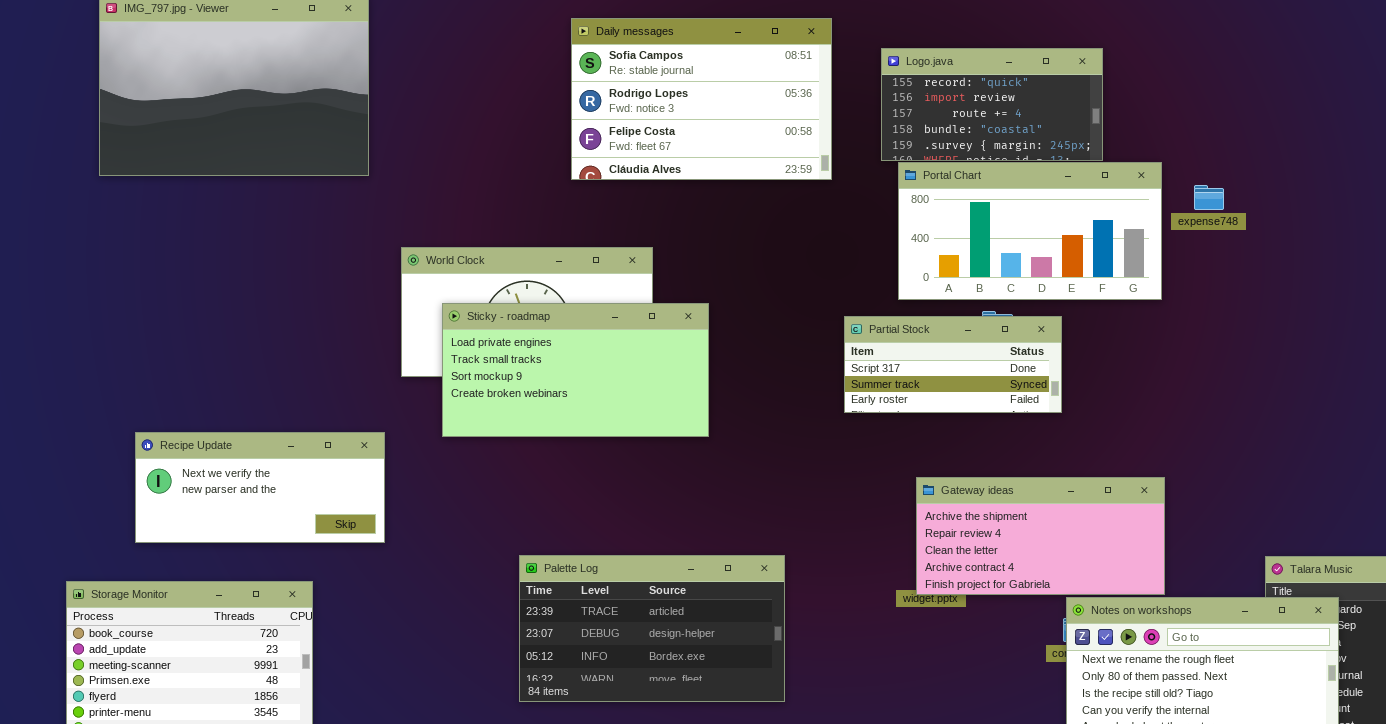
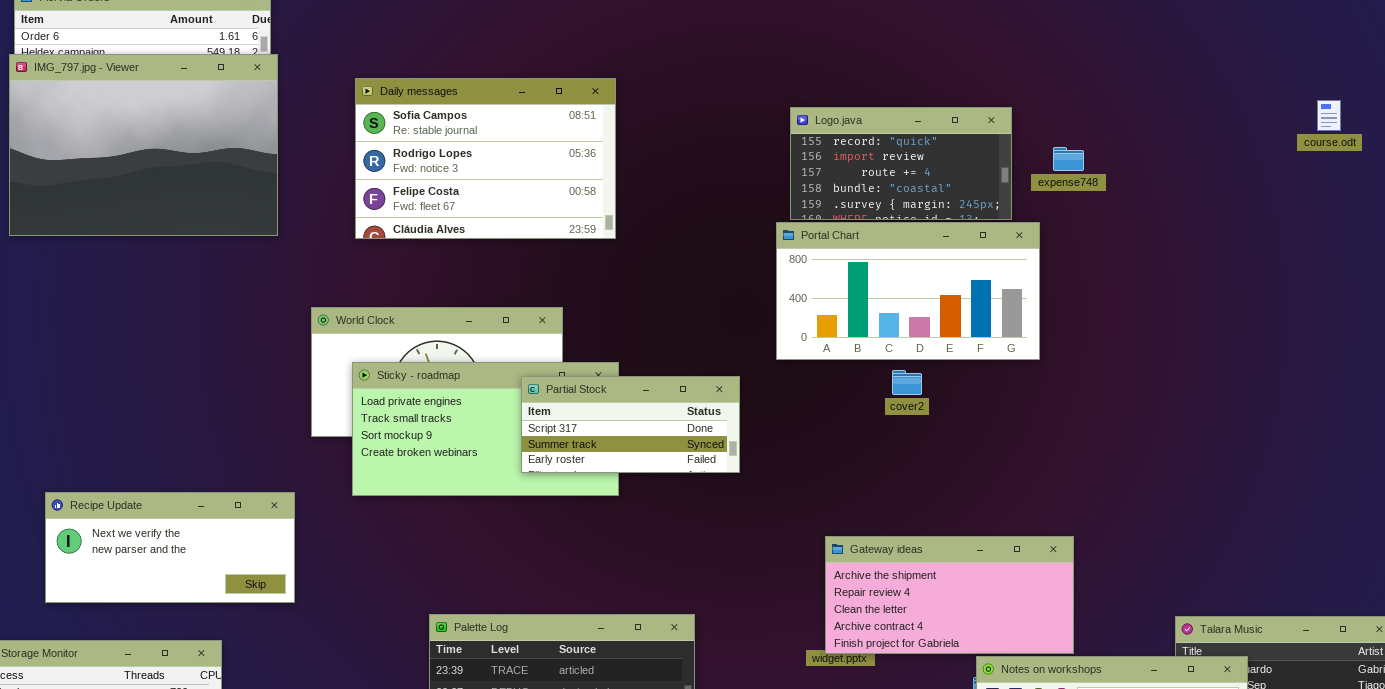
Daily messages: [571,18,832,180] -> [355,78,616,239], moved
Portal Chart: [898,162,1162,300] -> [776,222,1040,360], moved
expense748: [1194,185,1224,210] -> [1053,147,1084,171], moved
Partial Stock: [844,316,1062,413] -> [521,376,740,473], moved

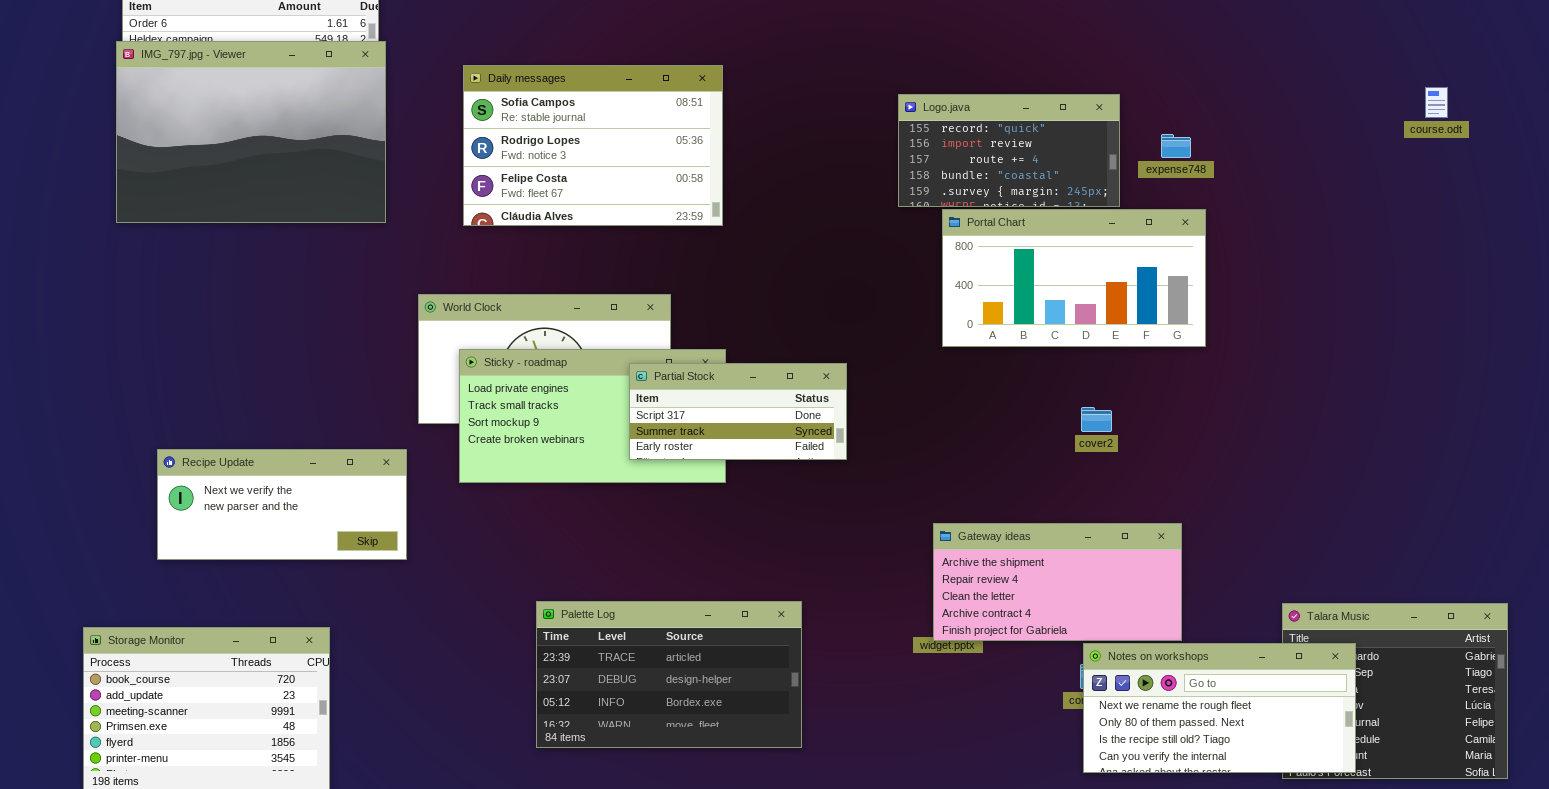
Portal Chart: [776,222,1040,360] -> [942,209,1206,347], moved
cover2: [892,370,922,395] -> [1081,407,1112,432], moved
Recipe Update: [45,492,295,603] -> [157,449,407,560], moved

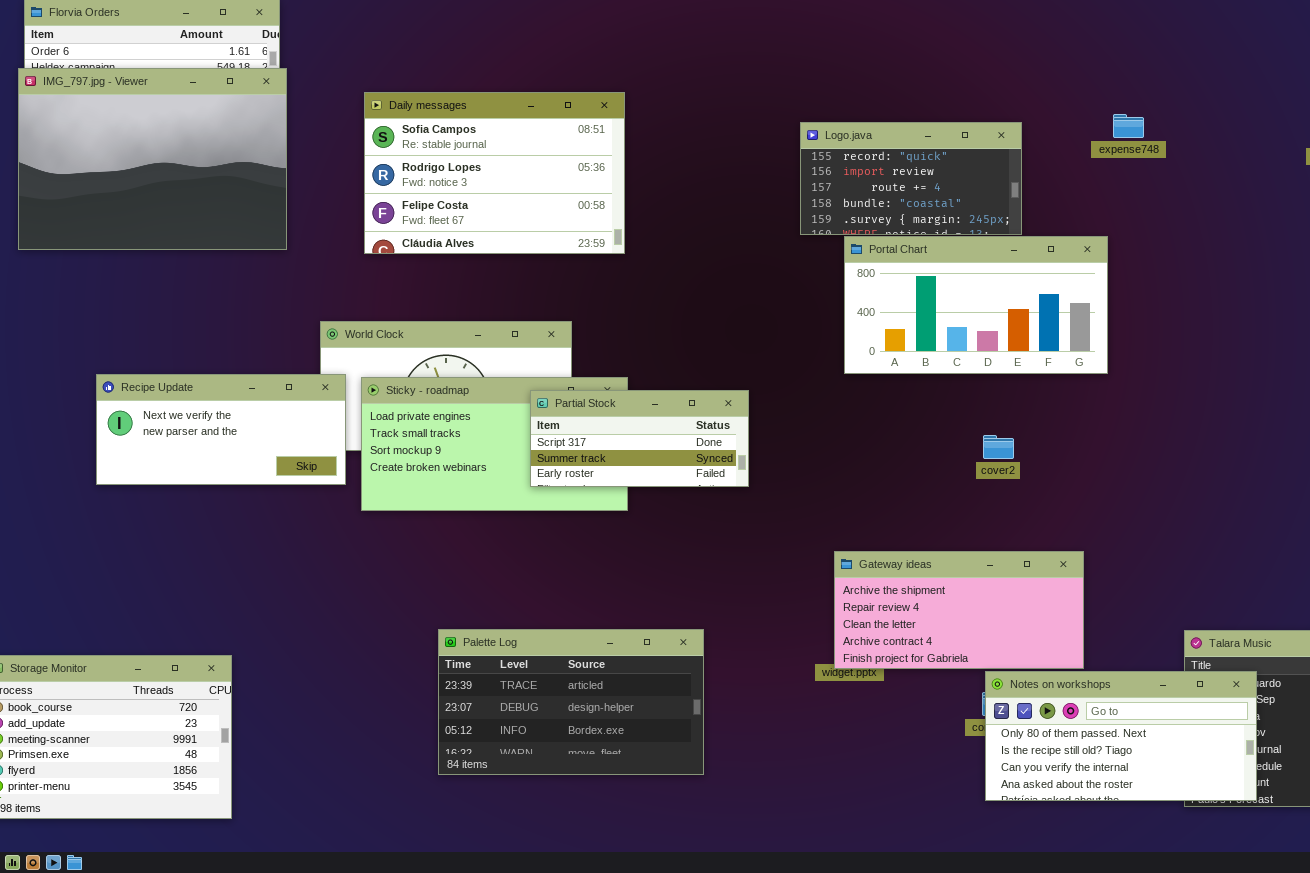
expense748: [1161,134,1191,158] -> [1113,114,1144,138], moved
Recipe Update: [157,449,407,560] -> [96,374,346,485], moved
Notes on workshops: [1083,643,1356,773] -> [985,671,1257,801], scrolled down 1 row

